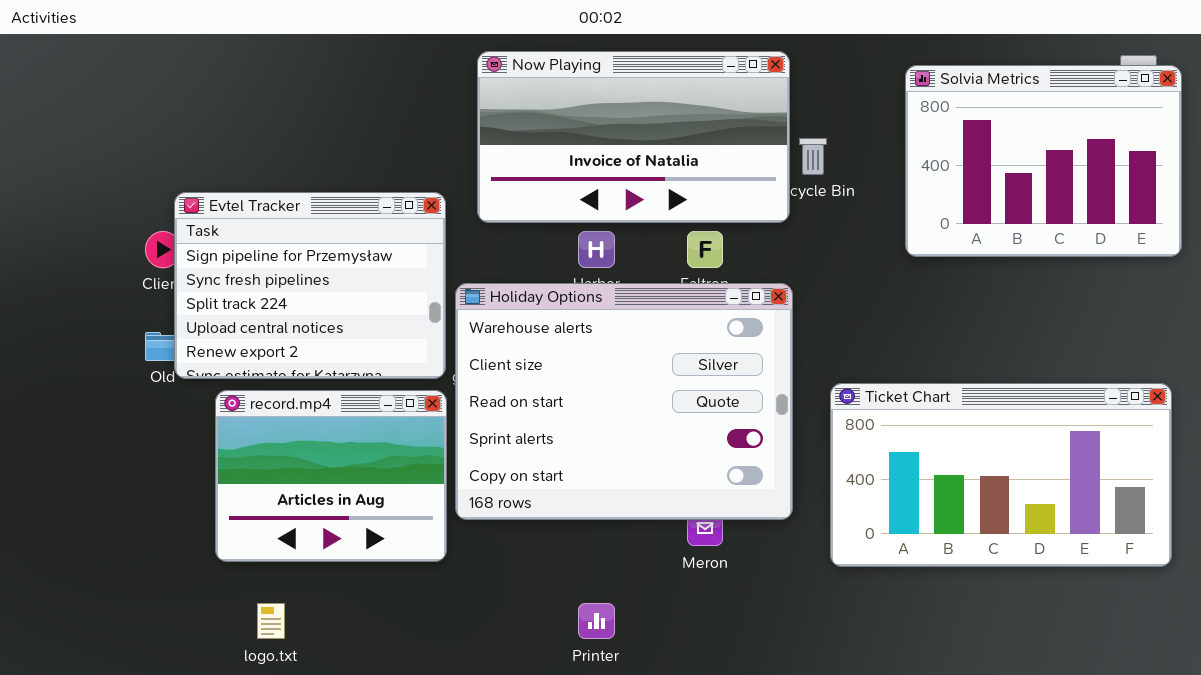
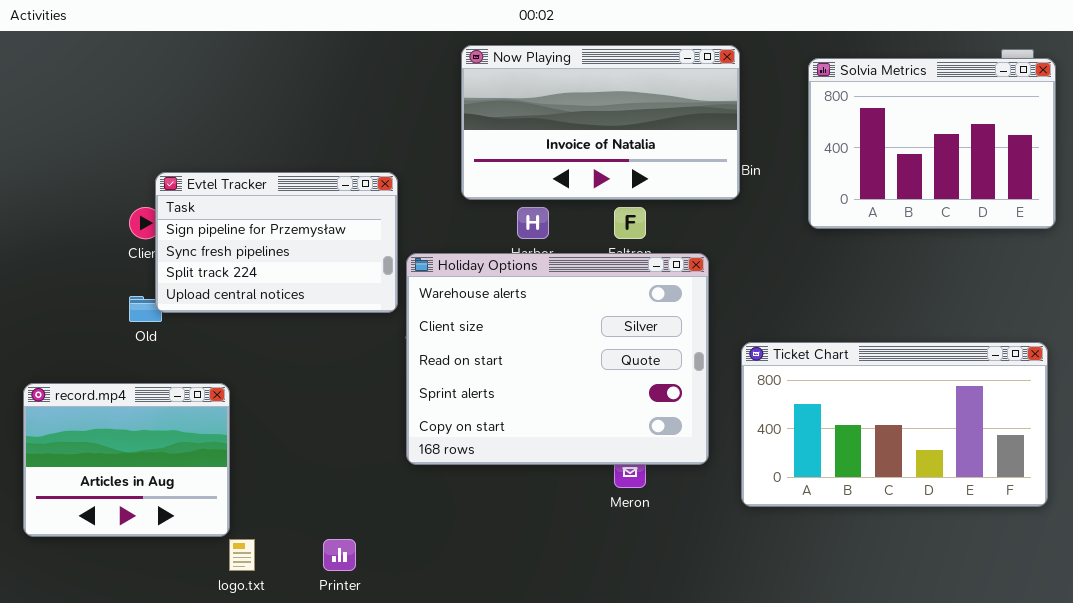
Now Playing: [477,51,790,223] -> [461,45,740,200], moved
Evtel Tracker: [174,192,446,379] -> [155,172,398,313], resized
record.mp4: [215,390,447,562] -> [23,383,230,537], moved
Printer: [578,603,615,639] -> [323,539,356,571], moved

